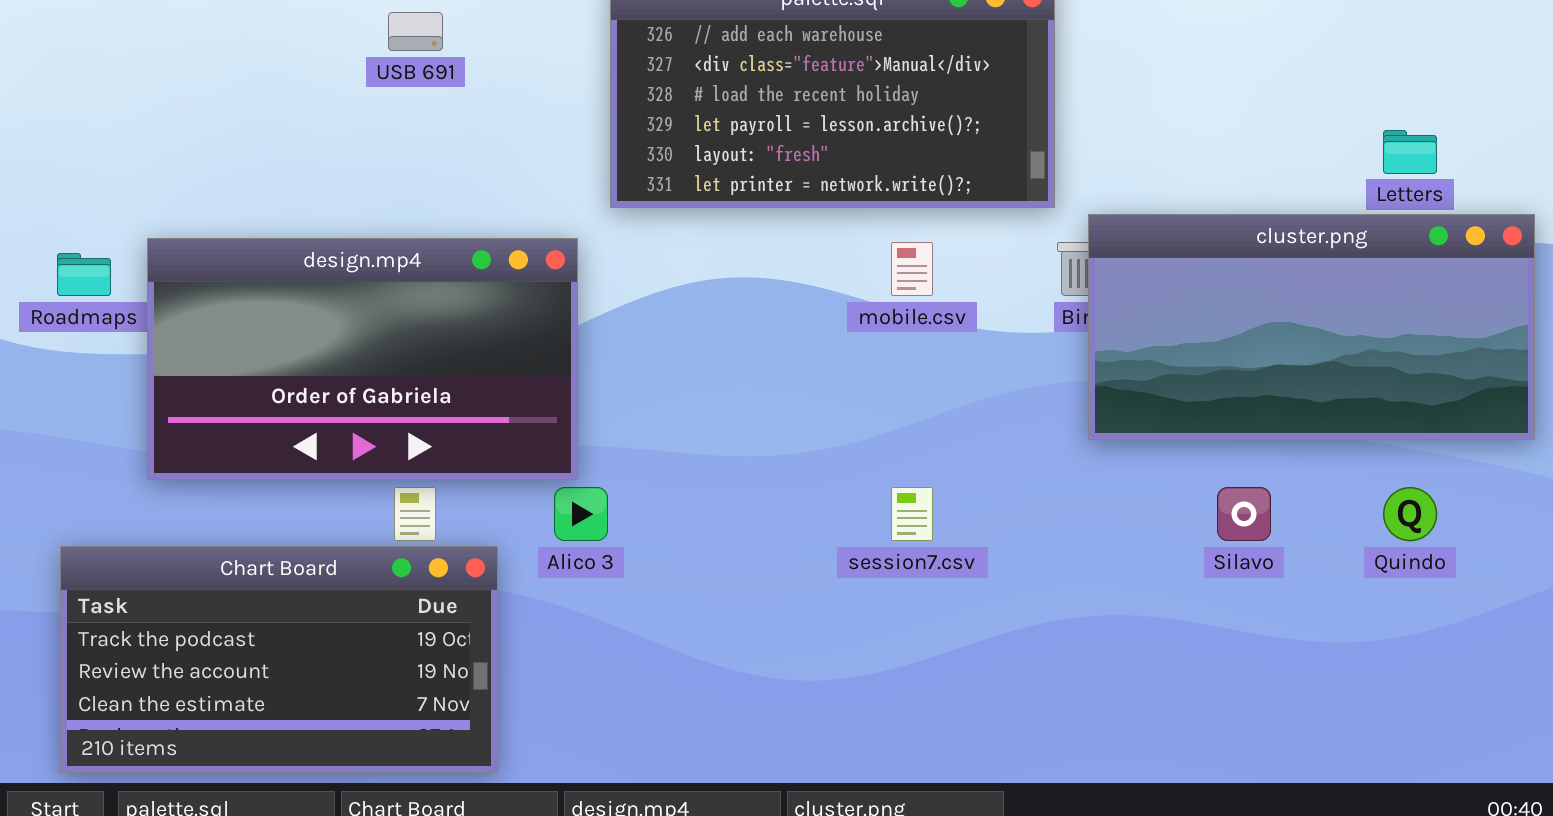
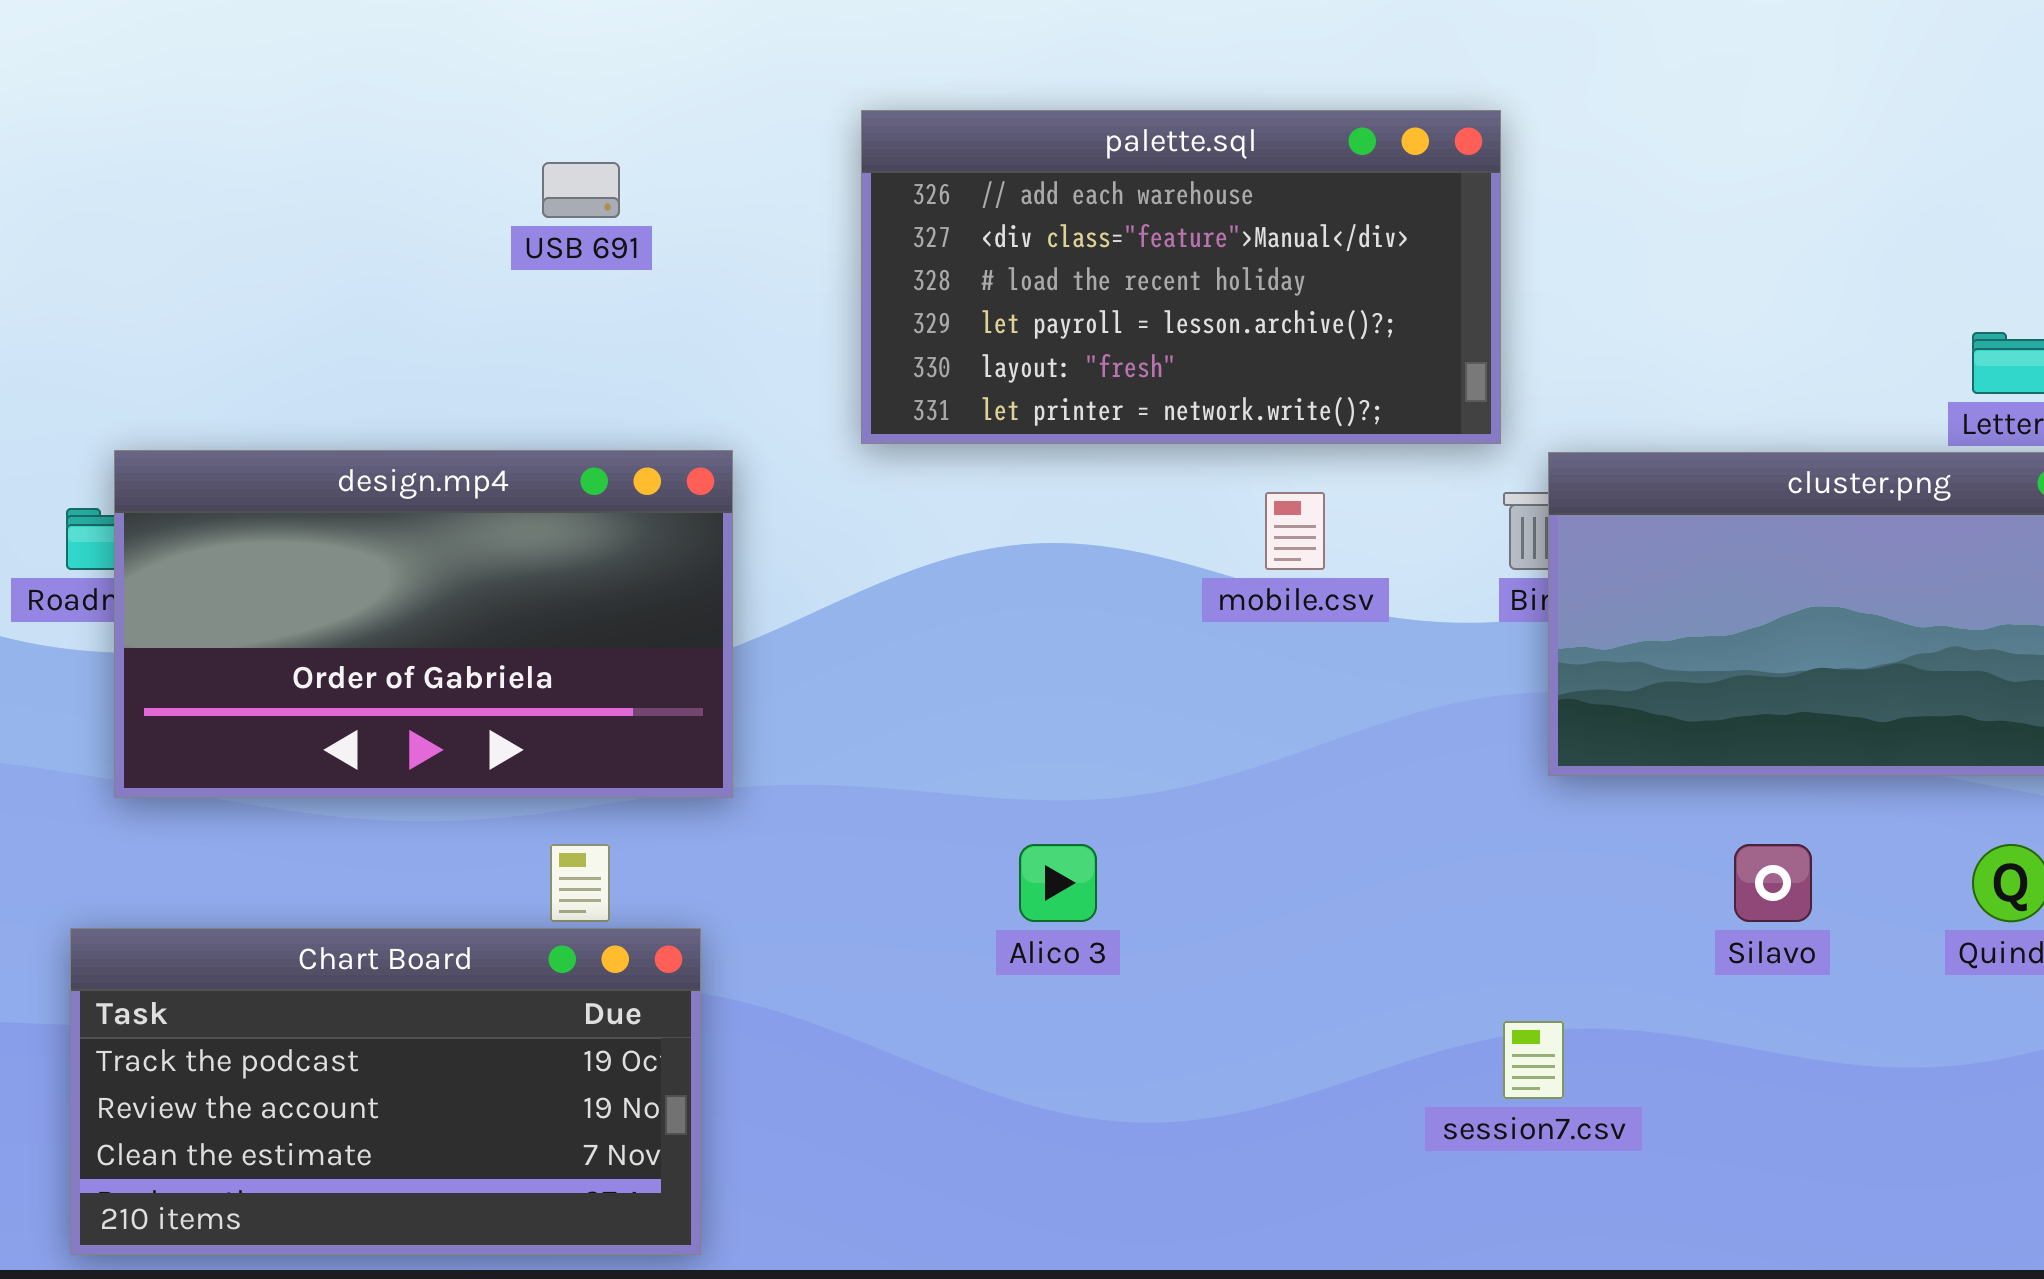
design.mp4: [147,238,578,480] -> [114,450,733,798], moved
Alico 3: [554,487,608,541] -> [1019,844,1097,922], moved
session7.csv: [891,487,933,541] -> [1503,1021,1564,1099], moved

